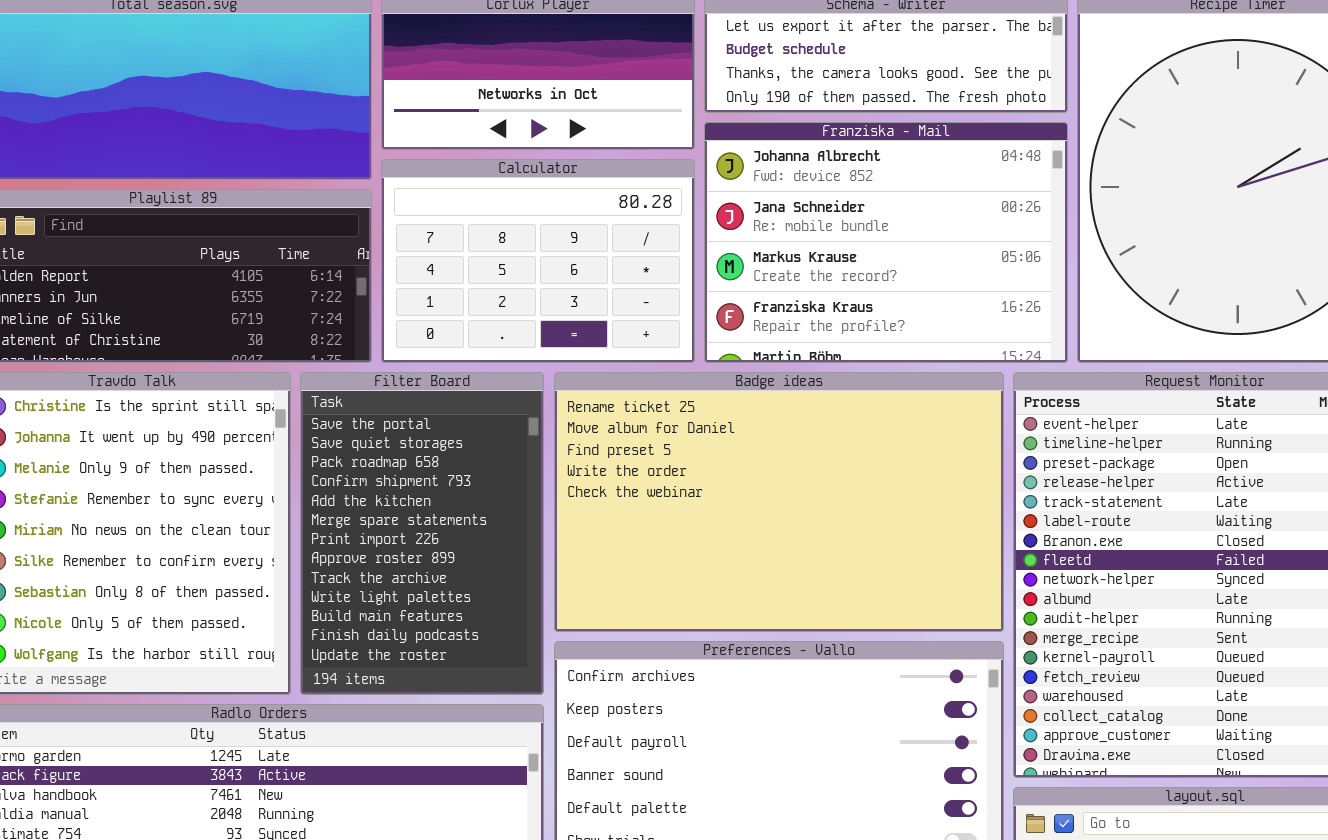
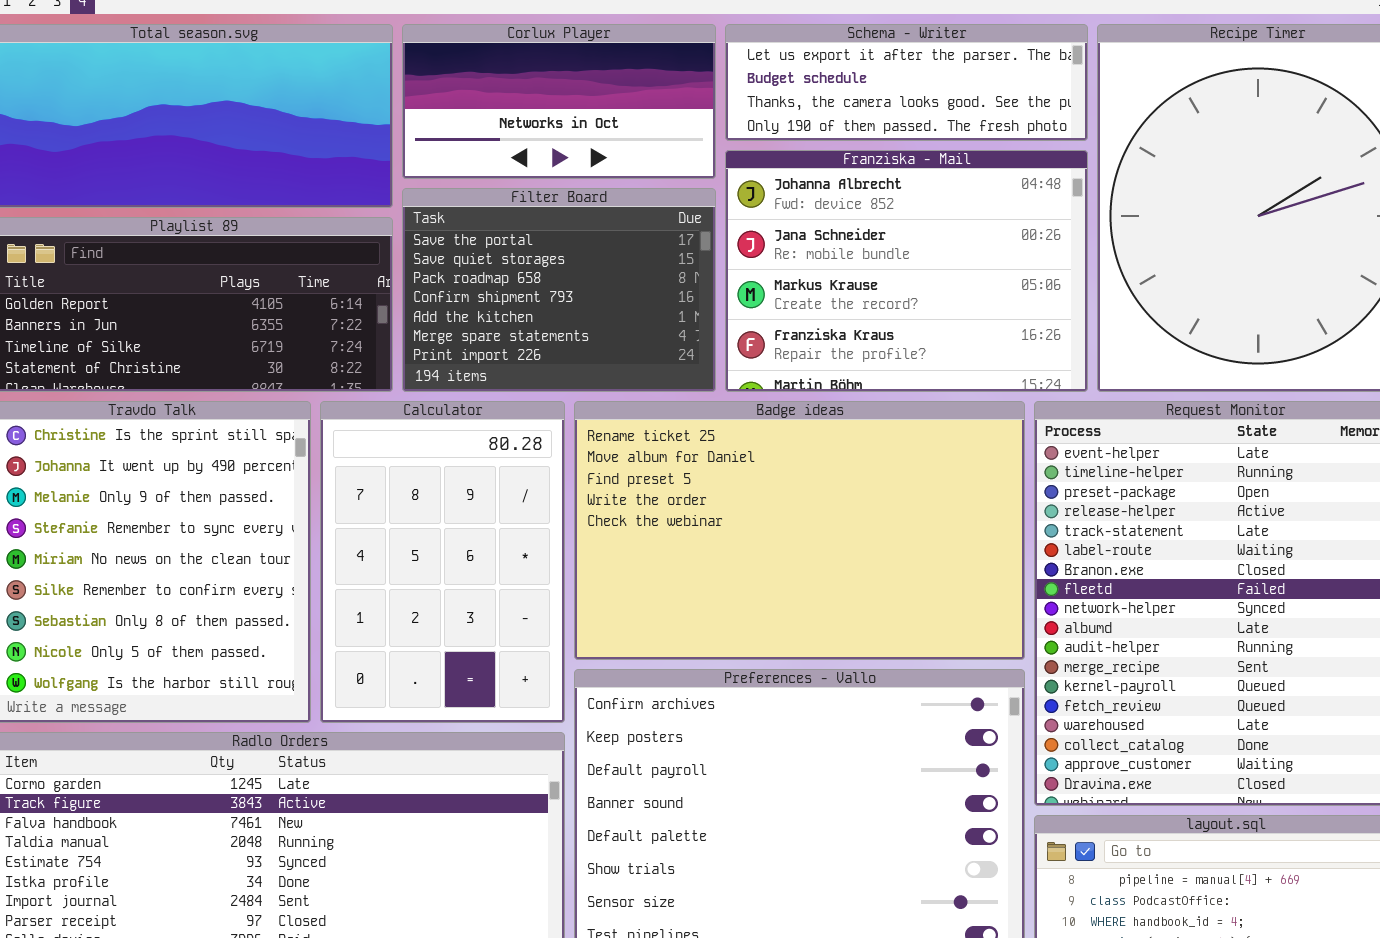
Calculator: [381,159,695,363] -> [320,401,565,723], moved, resized
Filter Board: [300,372,544,695] -> [402,188,716,392], moved, resized

